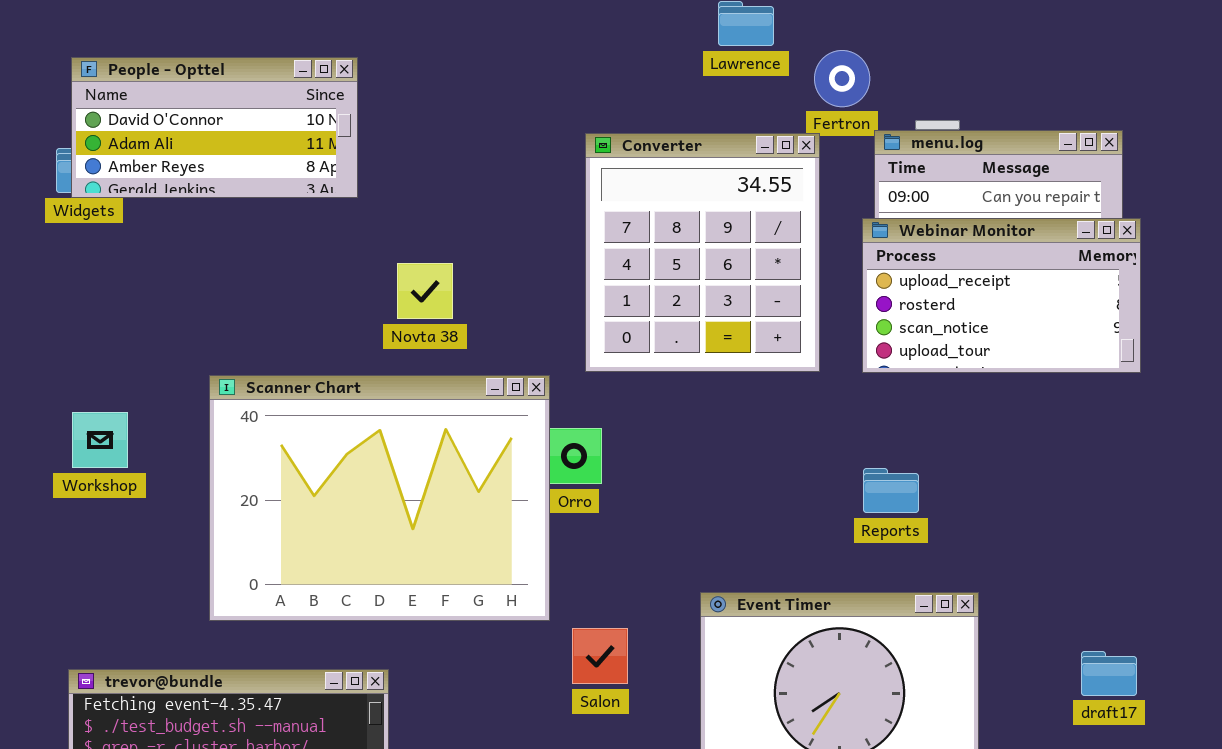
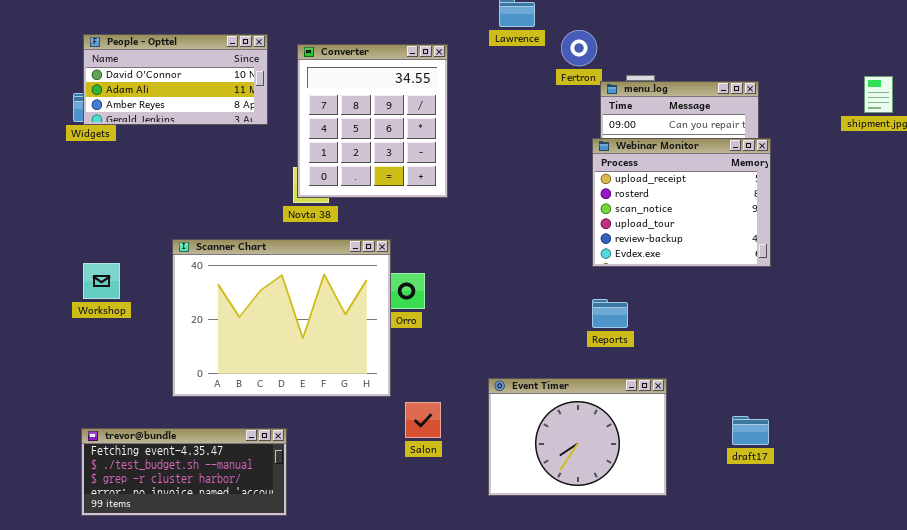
Converter: [585,133,820,372] -> [297,44,448,198], moved
Webinar Monitor: [862,218,1141,373] -> [592,138,771,267], resized

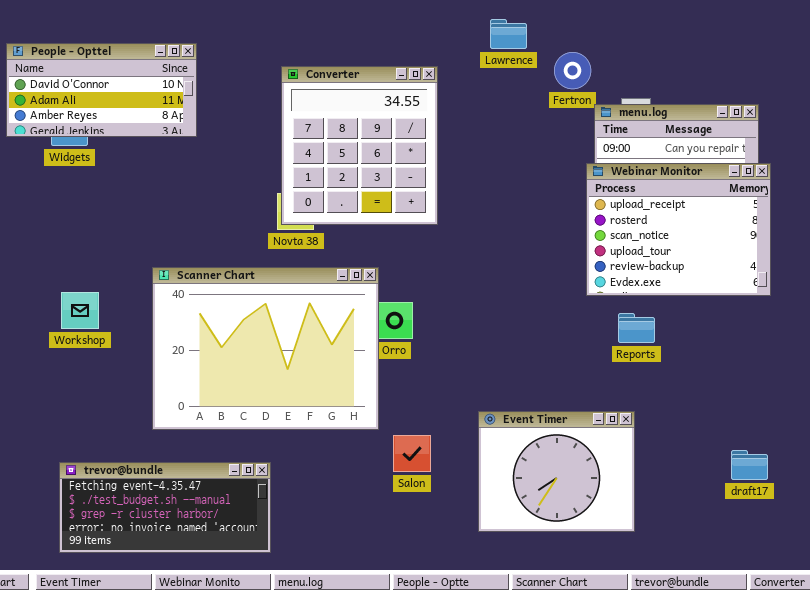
People - Opttel: [83,34,268,125] -> [6,43,197,137], moved
Reports: [592,299,628,328] -> [618,313,655,343], moved
Event Timer: [488,378,667,496] -> [478,411,635,532], resized

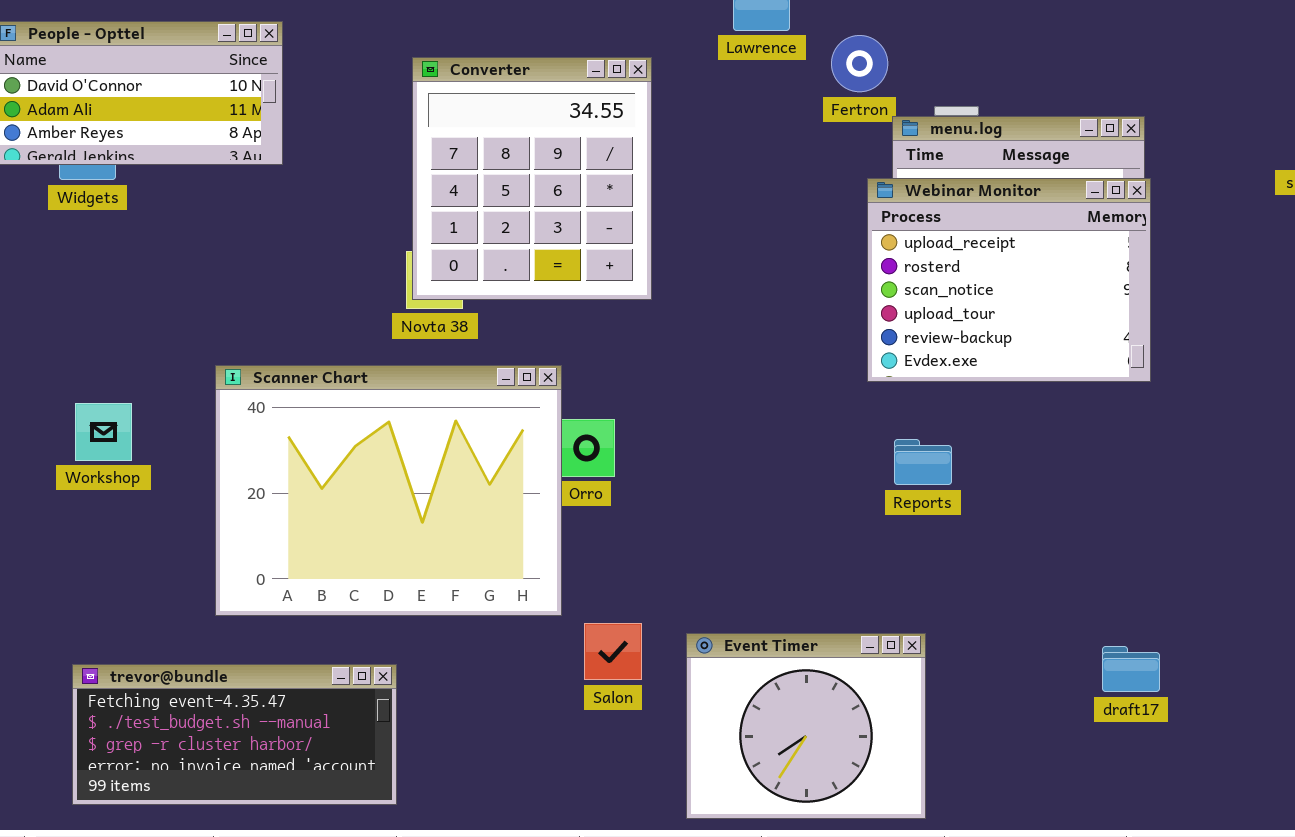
Webinar Monitor: [586,163,771,296] -> [867,178,1151,382], moved
Reports: [618,313,655,343] -> [894,439,952,485], moved
Event Timer: [478,411,635,532] -> [686,633,926,819], moved

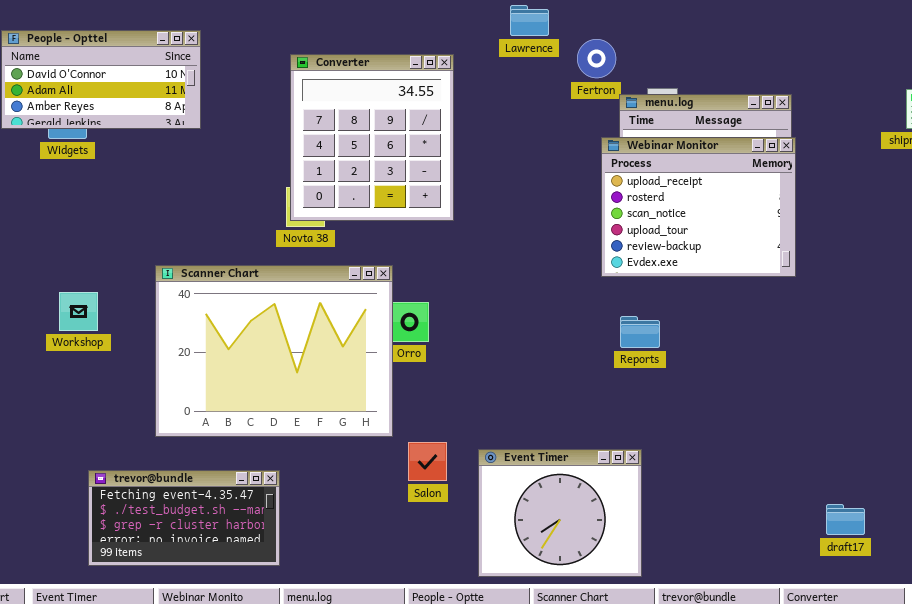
draft17: [1102,646,1160,692] -> [826,504,865,535], moved
trevor@bundle: [72,664,397,805] -> [88,470,280,566], resized

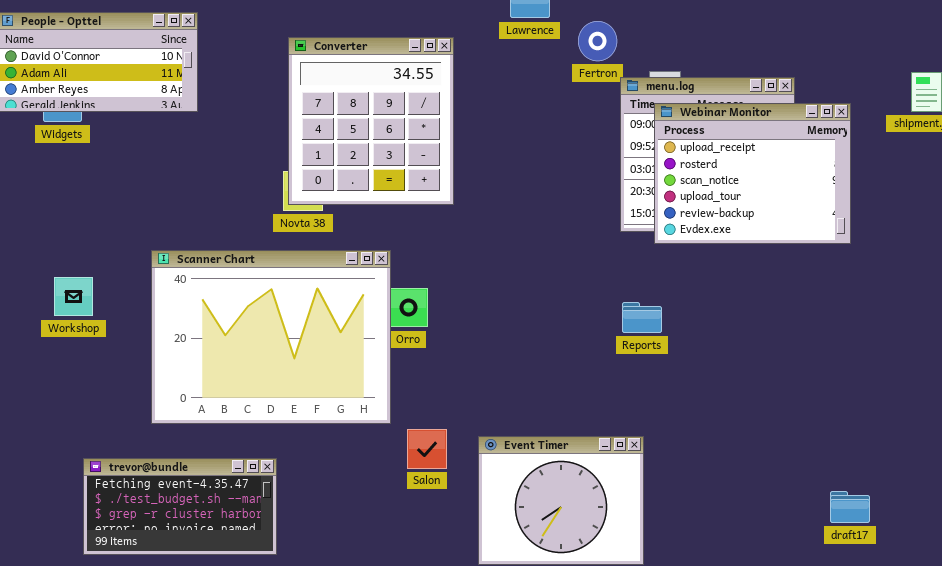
Webinar Monitor: [601,137,796,277] -> [654,103,851,244], moved

